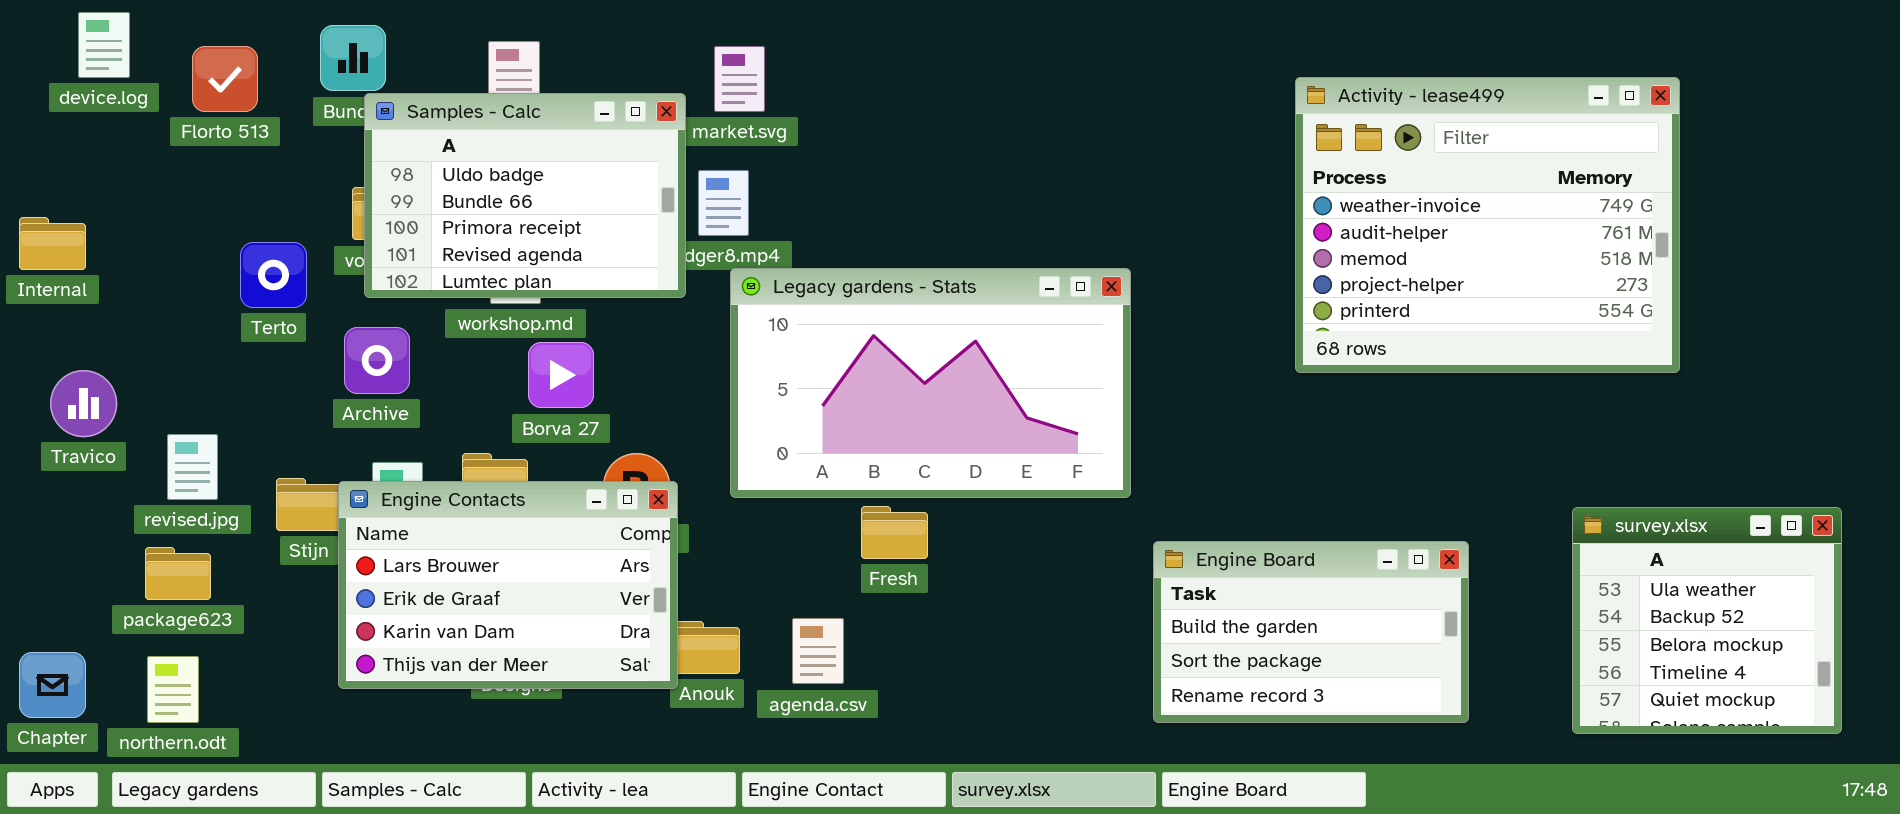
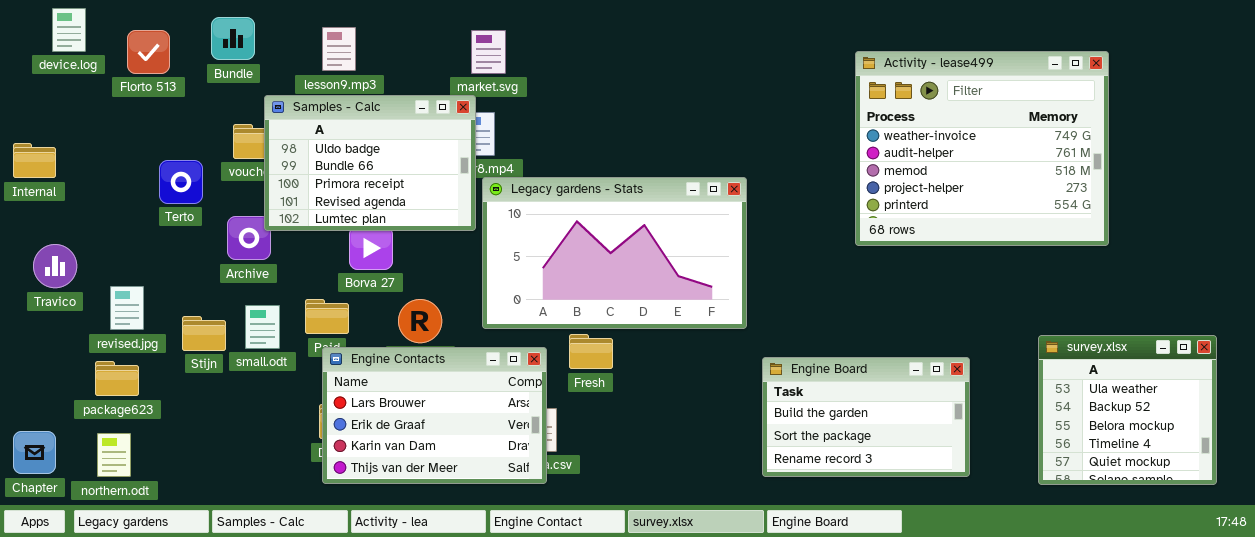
Samples - Calc: [364,93,686,298] -> [264,95,476,231], moved
Engine Contacts: [338,481,678,689] -> [322,347,547,484], moved

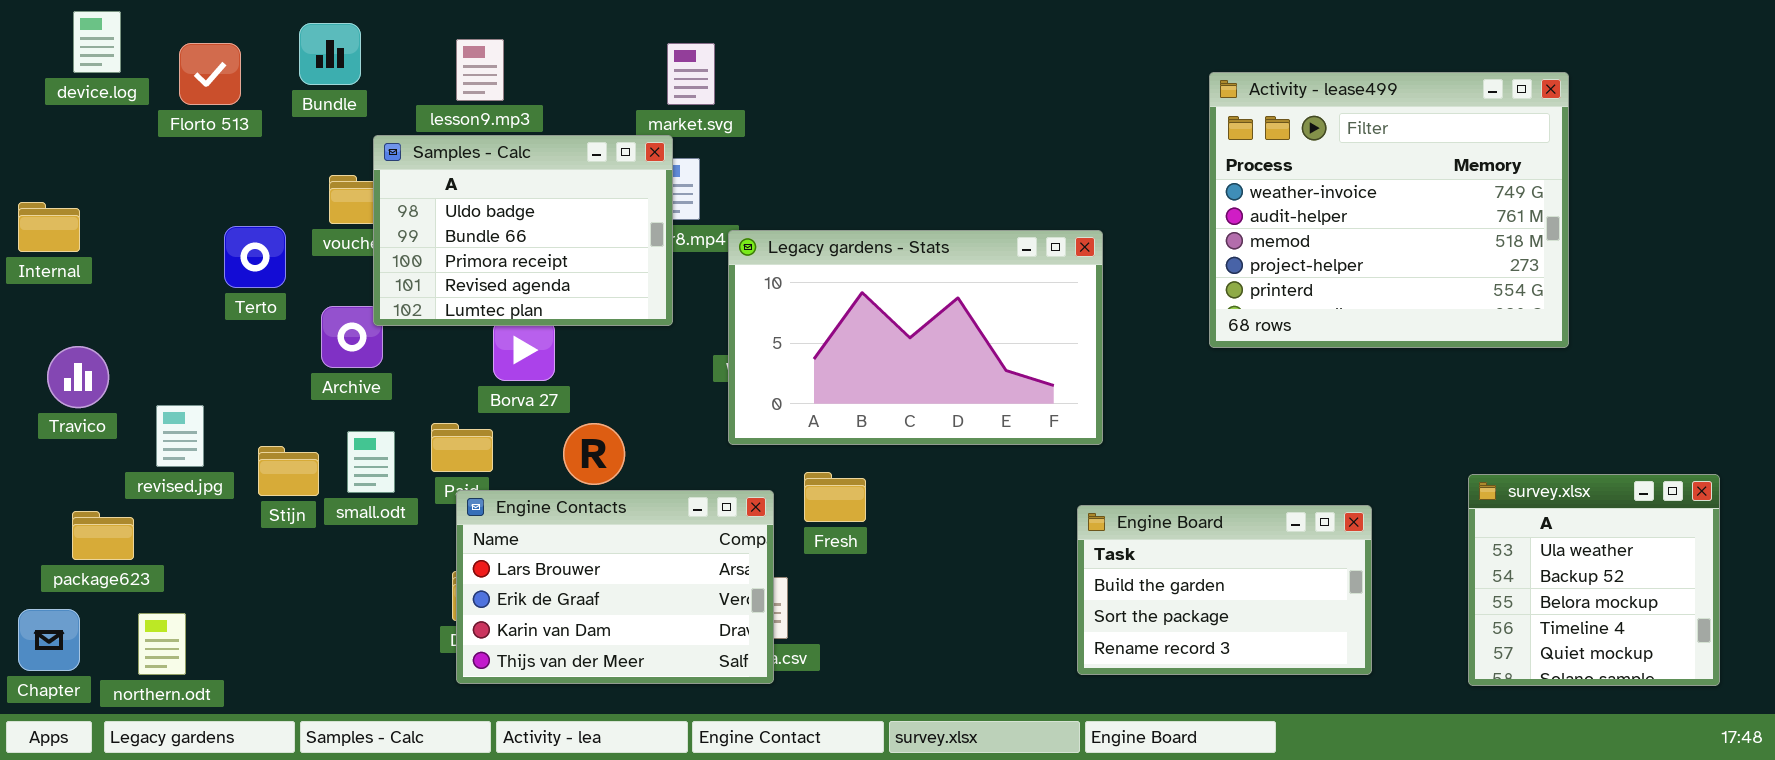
Legacy gardens - Stats: [482,177,747,329] -> [728,230,1103,445], moved
package623: [95,361,139,396] -> [72,511,134,560], moved

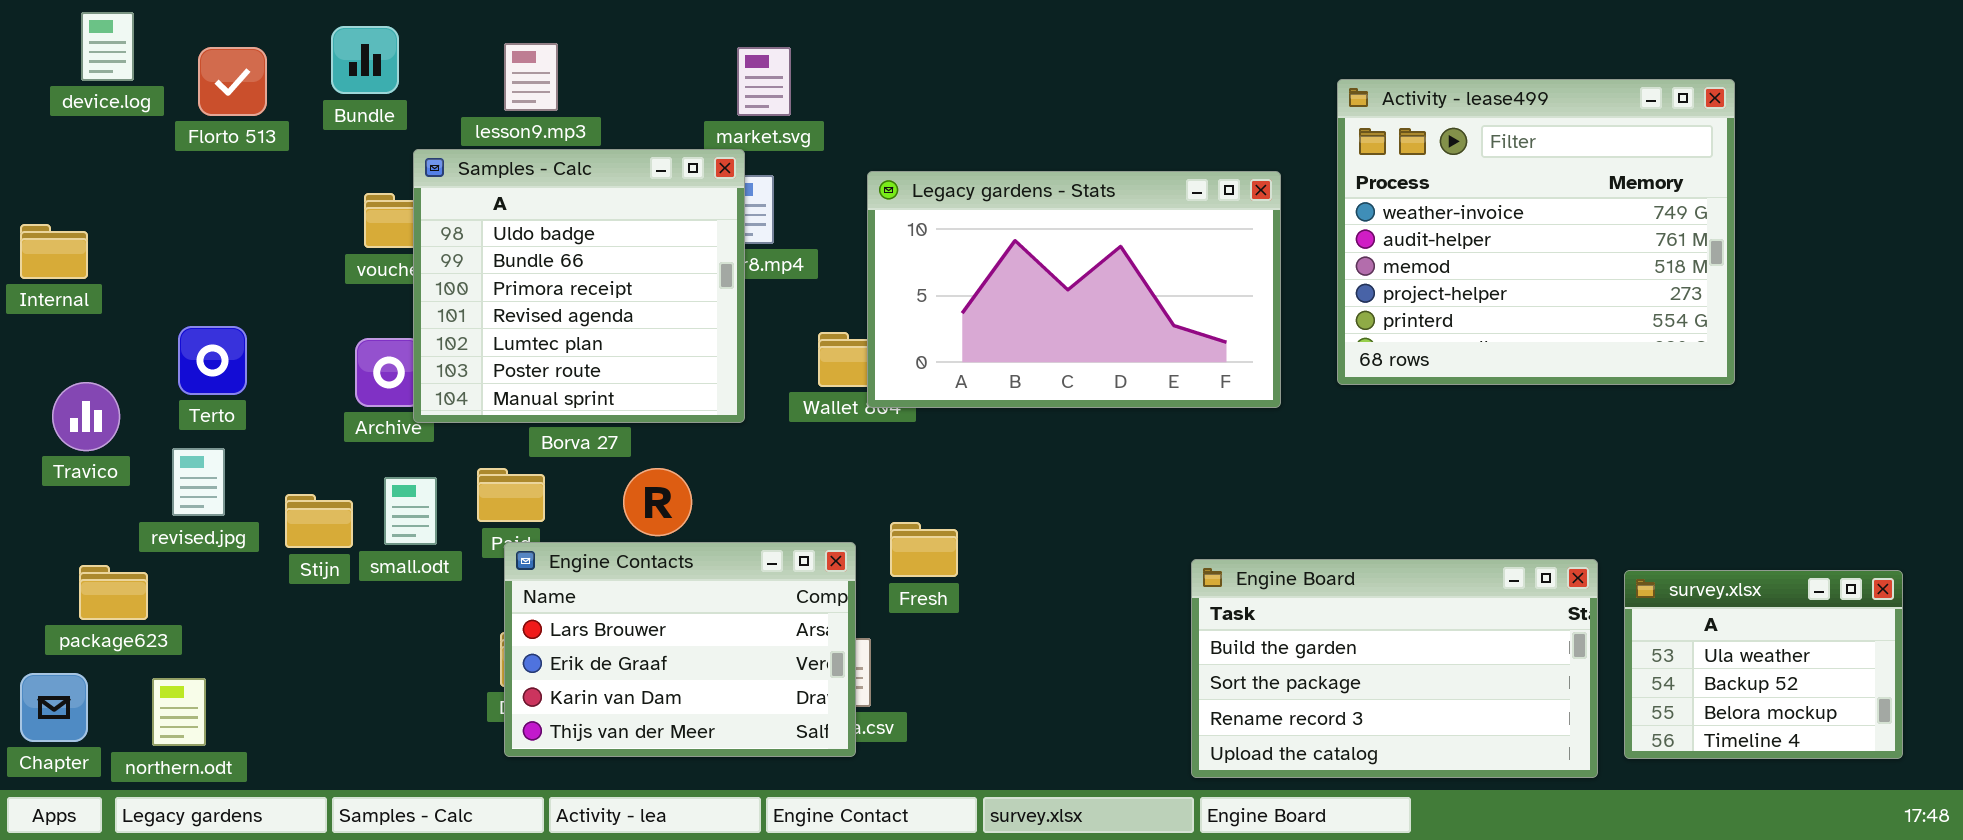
Samples - Calc: [373,135,673,326] -> [413,149,745,423], resized
Terto: [224,226,286,288] -> [178,326,247,395], moved
Legacy gardens - Stats: [728,230,1103,445] -> [867,171,1281,408], moved
survey.xlsx: [1468,474,1720,686] -> [1624,570,1903,759], resized
Engine Board: [1077,505,1372,675] -> [1191,559,1598,778], resized

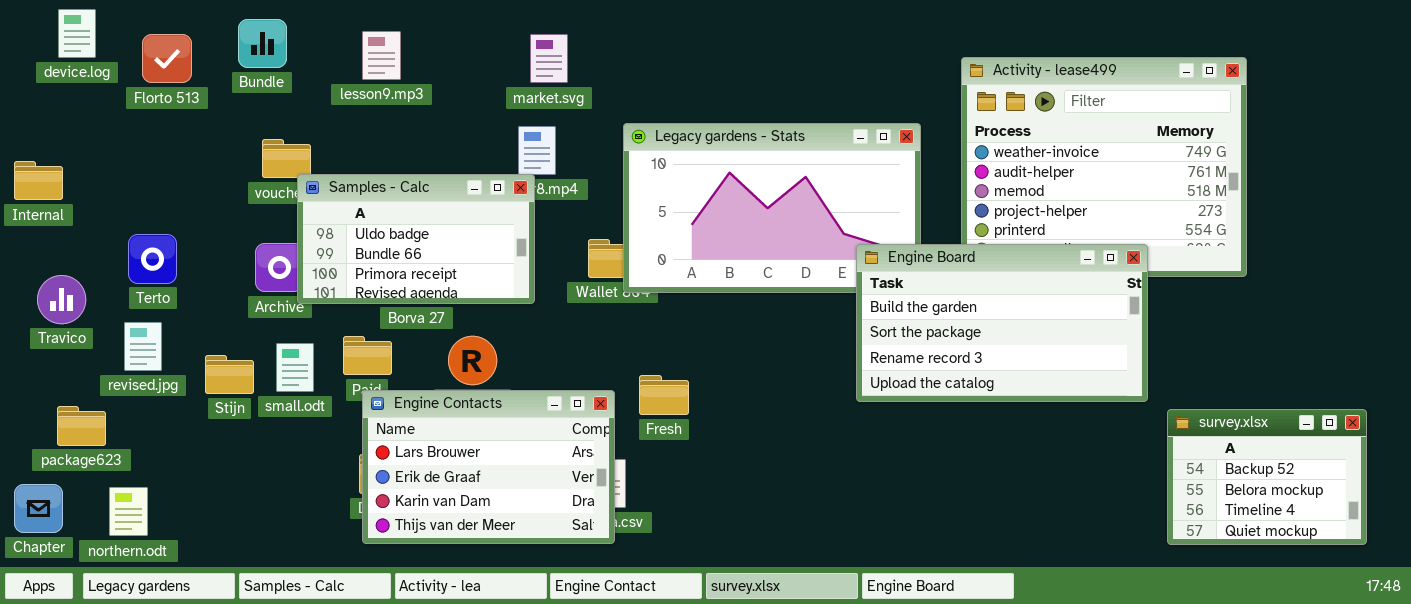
Samples - Calc: [413,149,745,423] -> [297,174,535,304], resized
Engine Board: [1191,559,1598,778] -> [856,244,1148,402], moved
survey.xlsx: [1624,570,1903,759] -> [1167,409,1367,545], scrolled down 1 row

